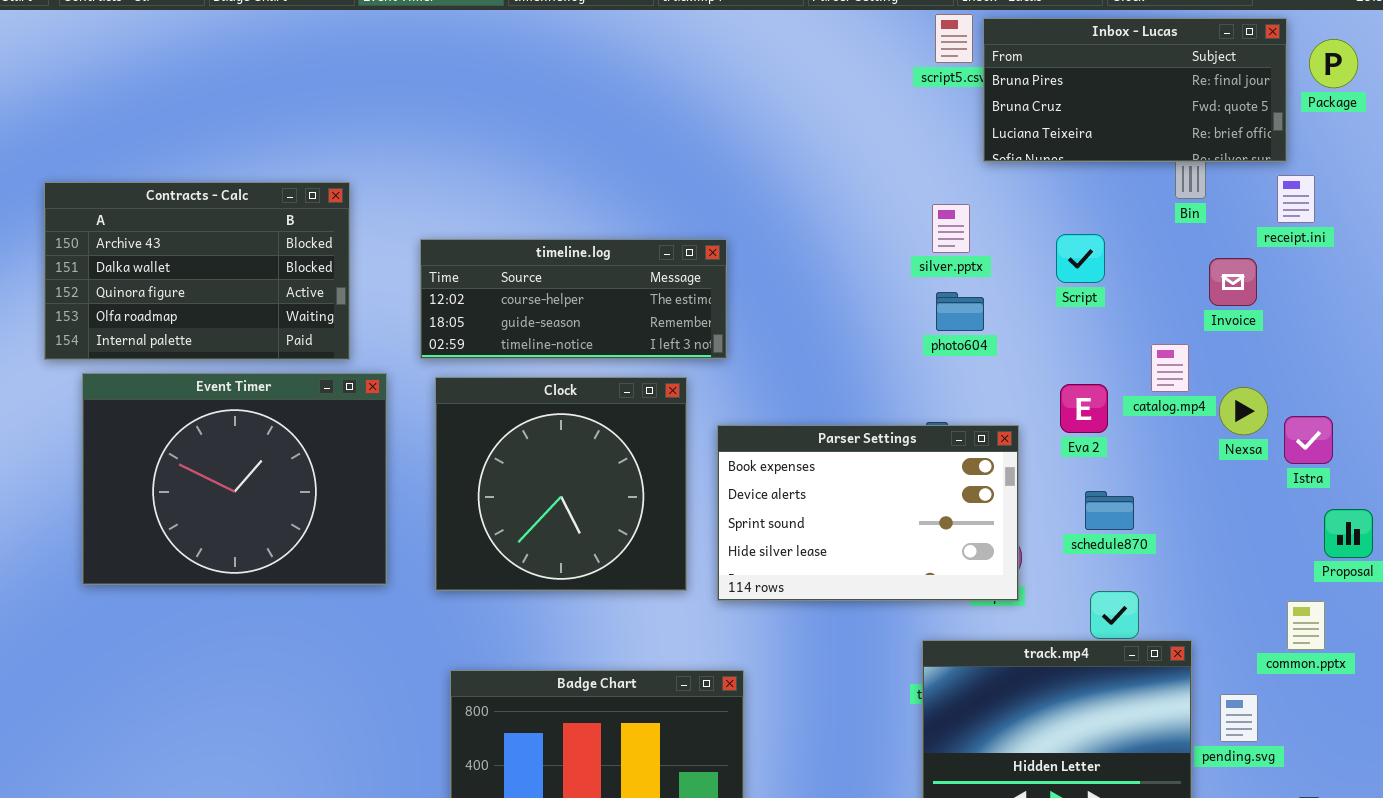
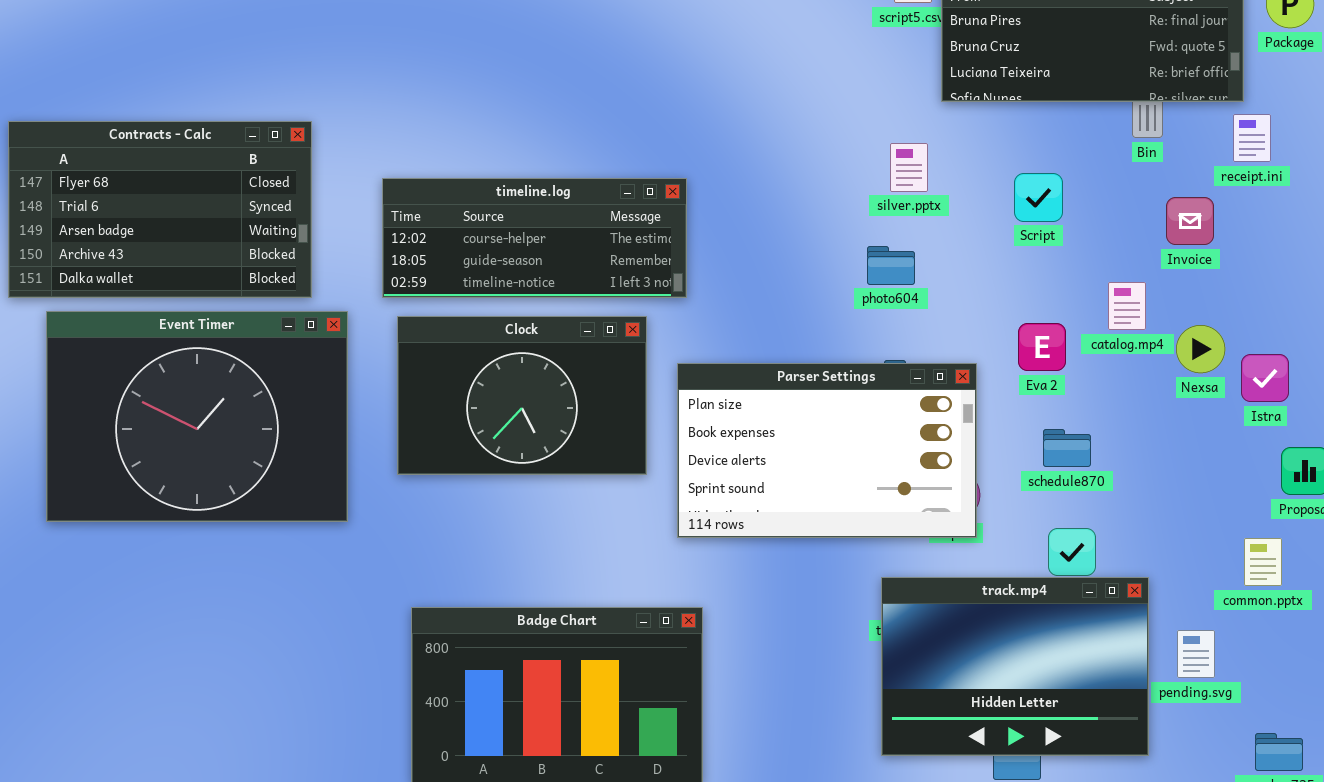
Contracts - Calc: [44,182,350,360] -> [8,121,312,298], scrolled up 3 rows
photo604: [936,292,984,331] -> [867,246,915,285], moved
Clock: [435,377,687,591] -> [397,316,647,475], resized
Parser Settings: [717,425,1019,601] -> [677,363,977,538], scrolled up 1 row

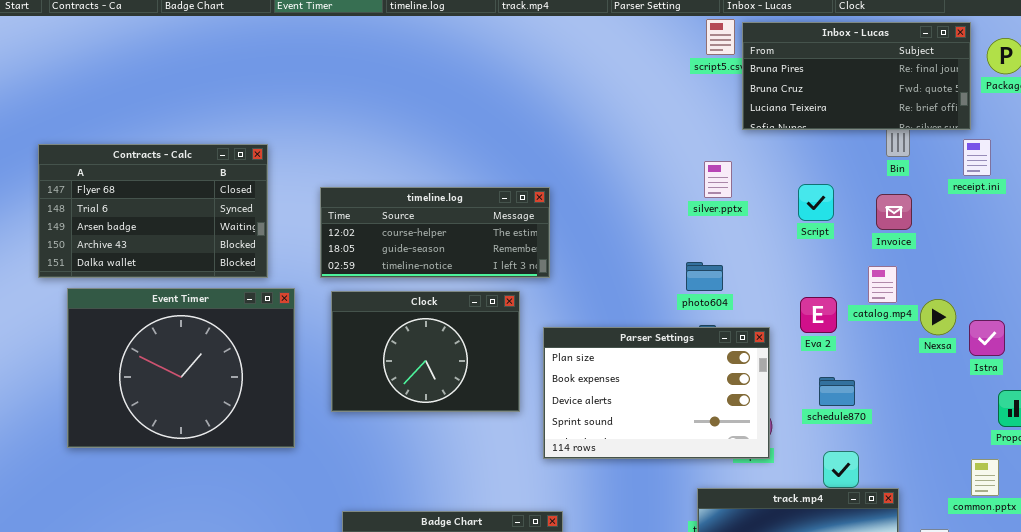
Invoice: [1166,197,1214,245] -> [876,194,912,230], moved
photo604: [867,246,915,285] -> [686,262,723,291], moved

